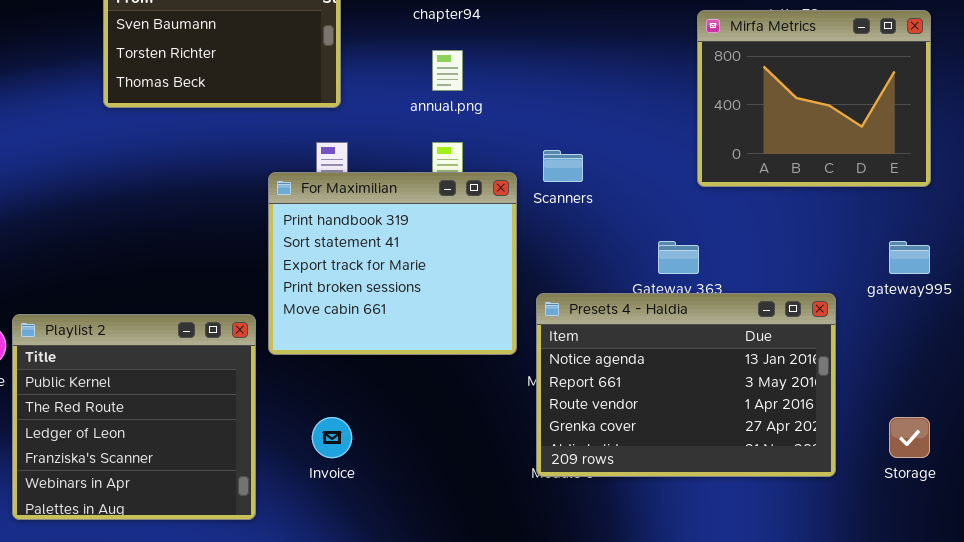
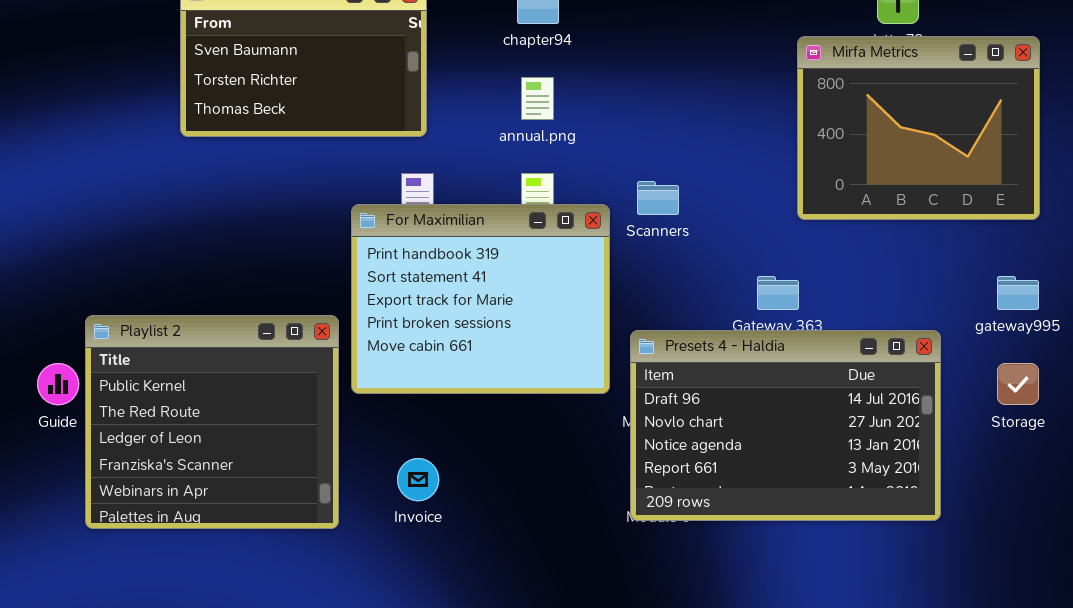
Presets 4 - Haldia: [536,293,836,477] -> [630,330,941,521], scrolled up 2 rows
Playlist 2: [12,314,256,520] -> [85,315,339,529], moved
Storage: [889,417,930,458] -> [997,363,1039,405], moved

